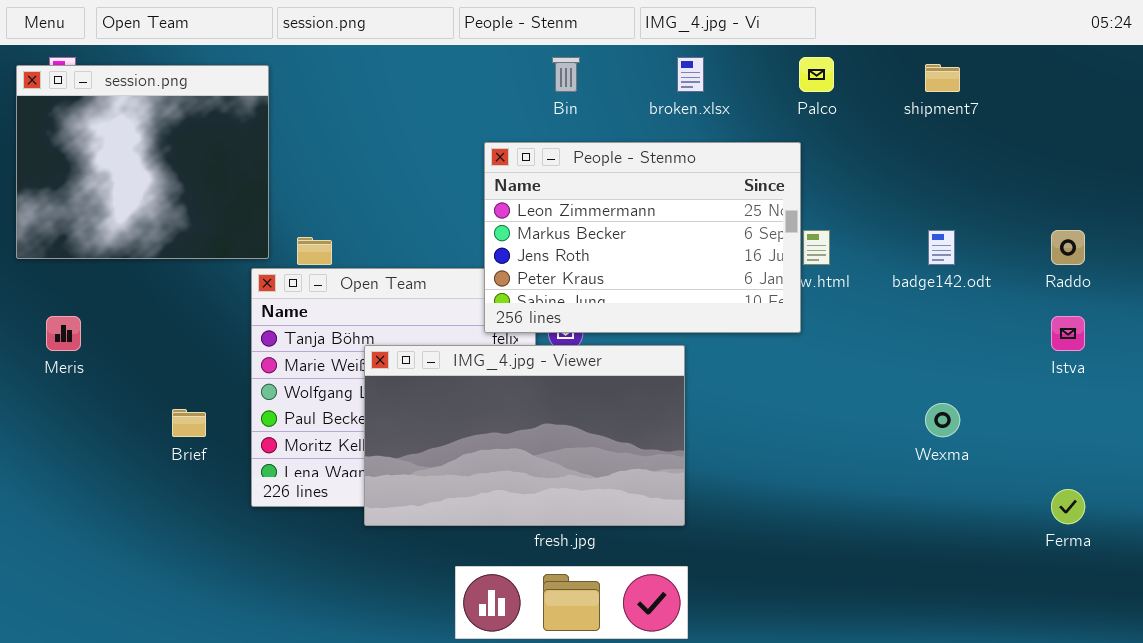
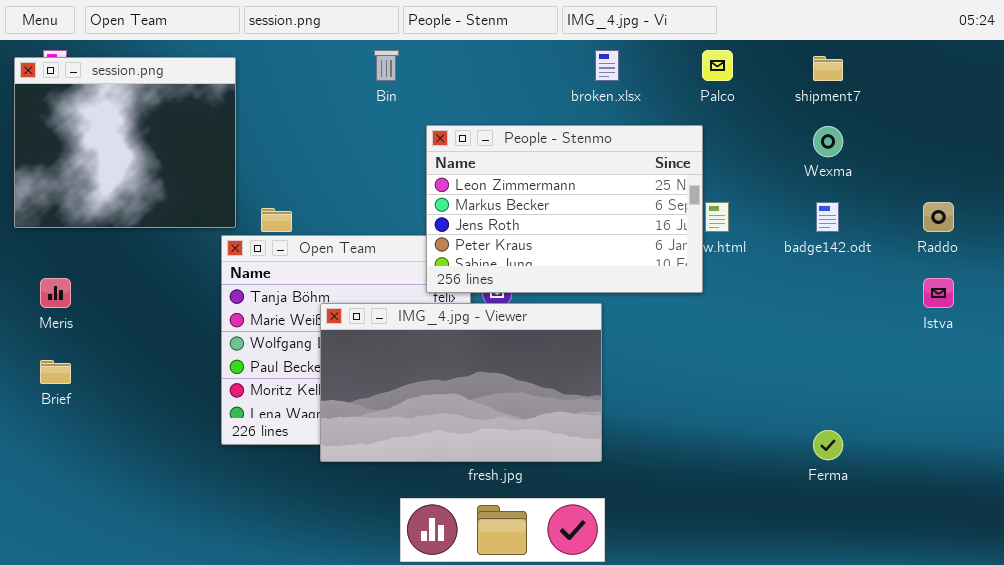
Bin: [552,57,580,92] -> [374,50,399,81], moved
Wexma: [925,403,960,437] -> [813,126,843,157], moved
Brief: [172,409,206,437] -> [40,360,71,384], moved
Ferma: [1051,489,1085,524] -> [813,430,843,460], moved

